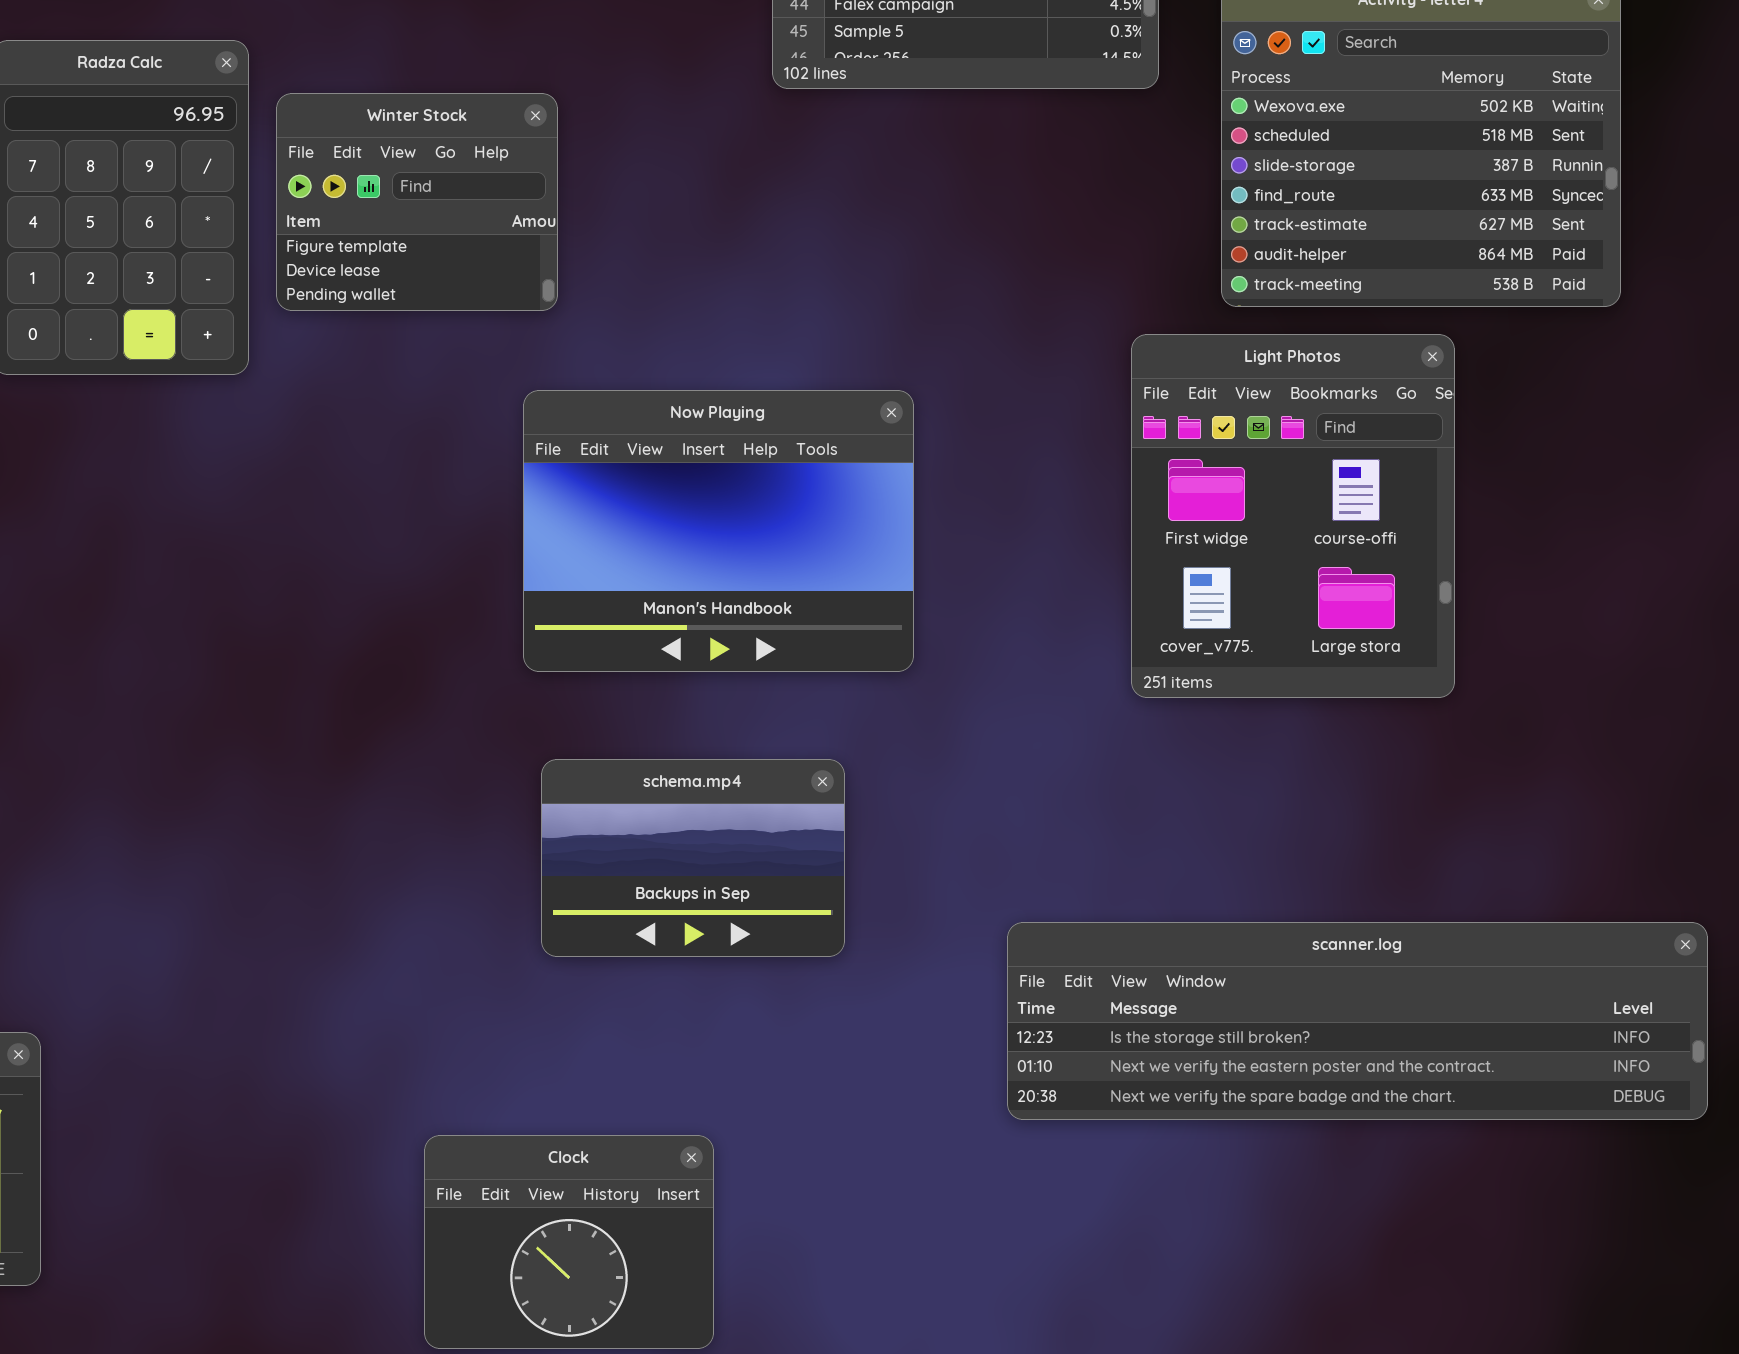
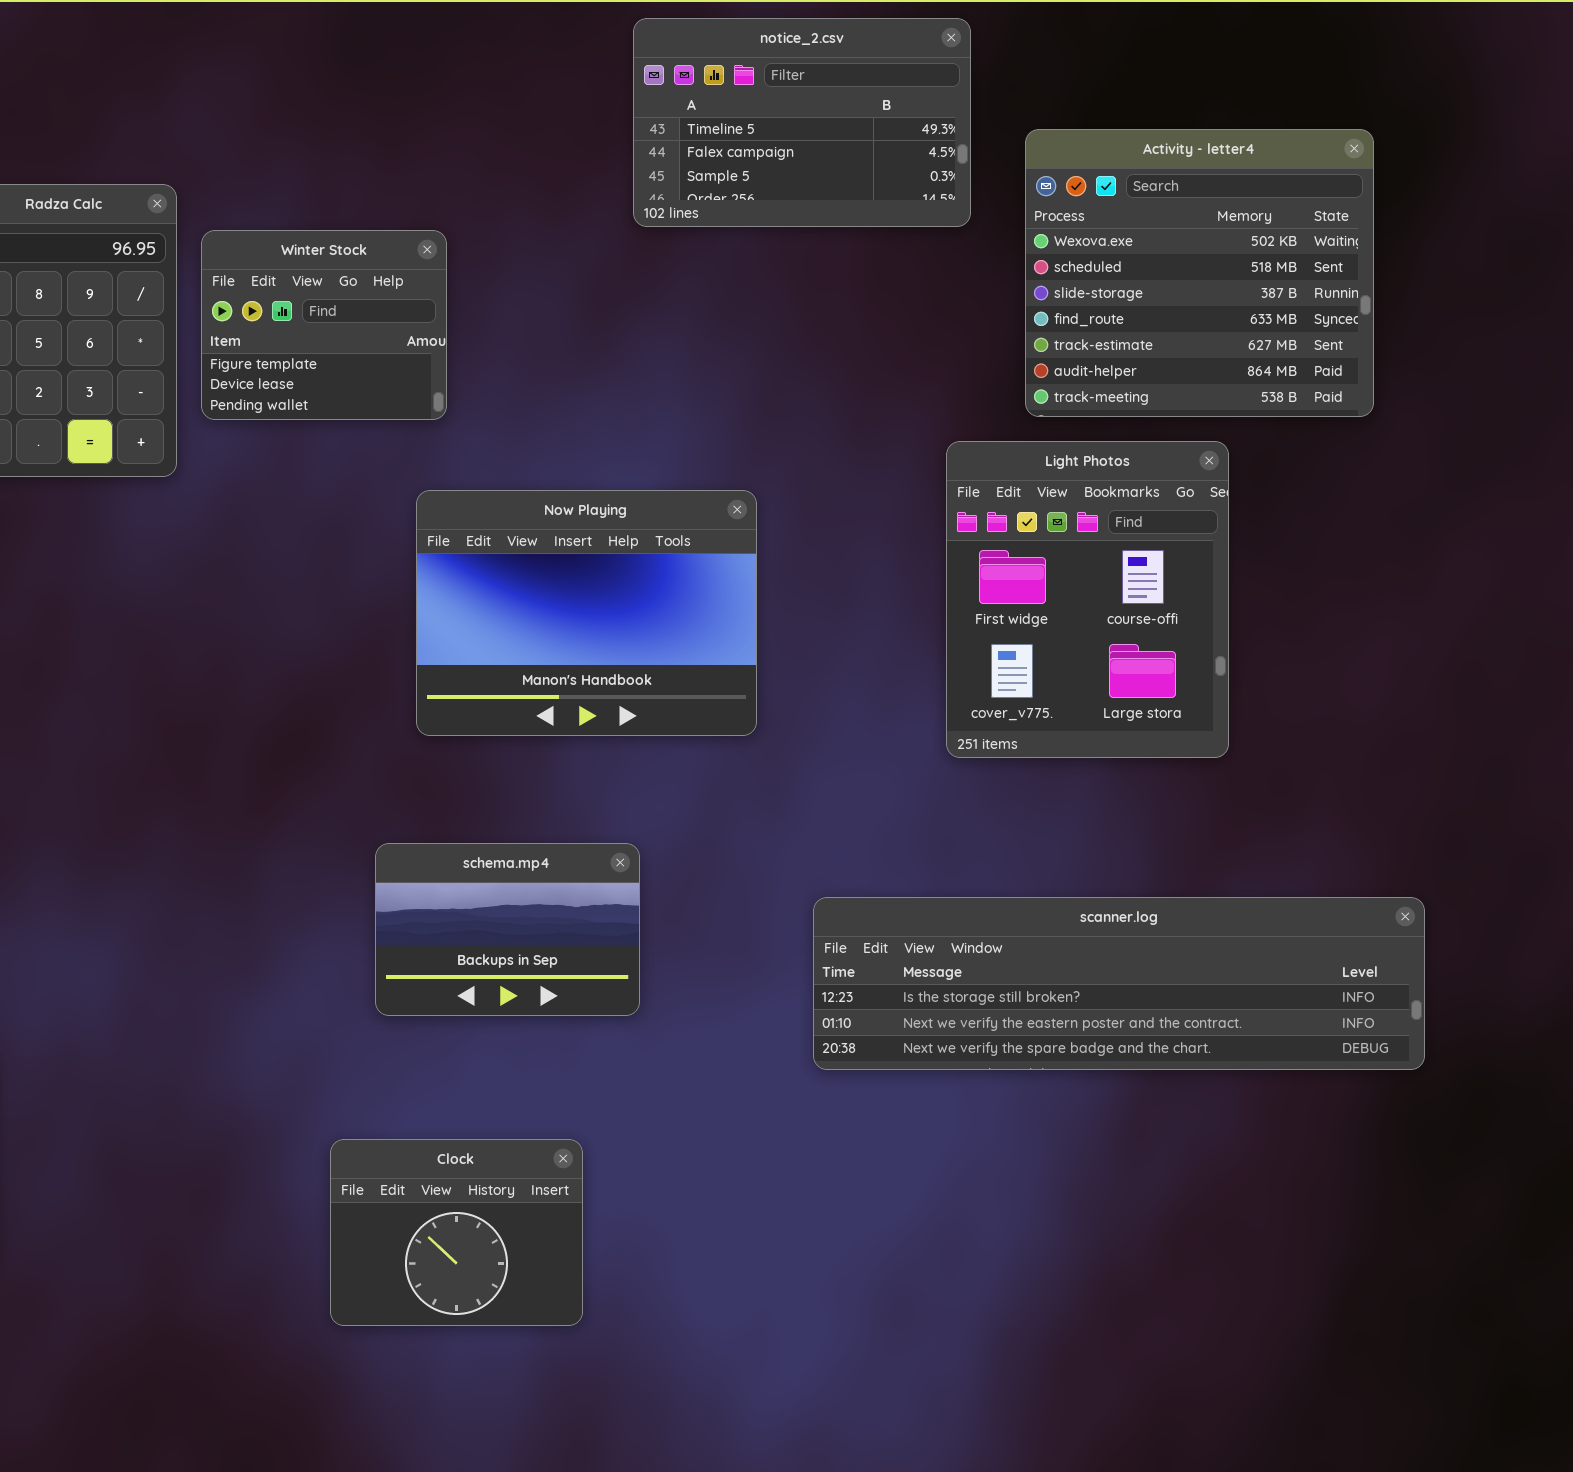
schema.mp4: [541,759,845,957] -> [375,843,640,1016], moved
scanner.log: [1007,922,1708,1120] -> [813,897,1425,1070], moved

